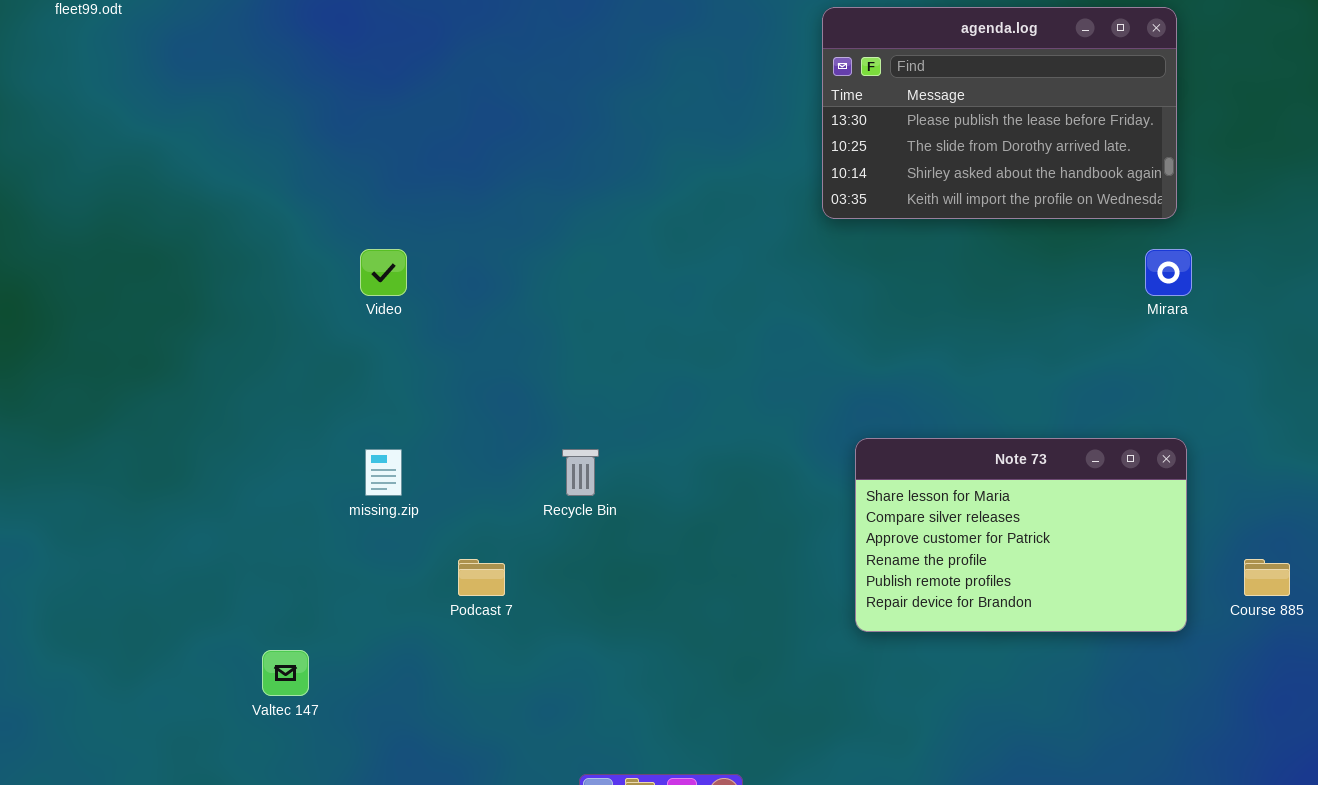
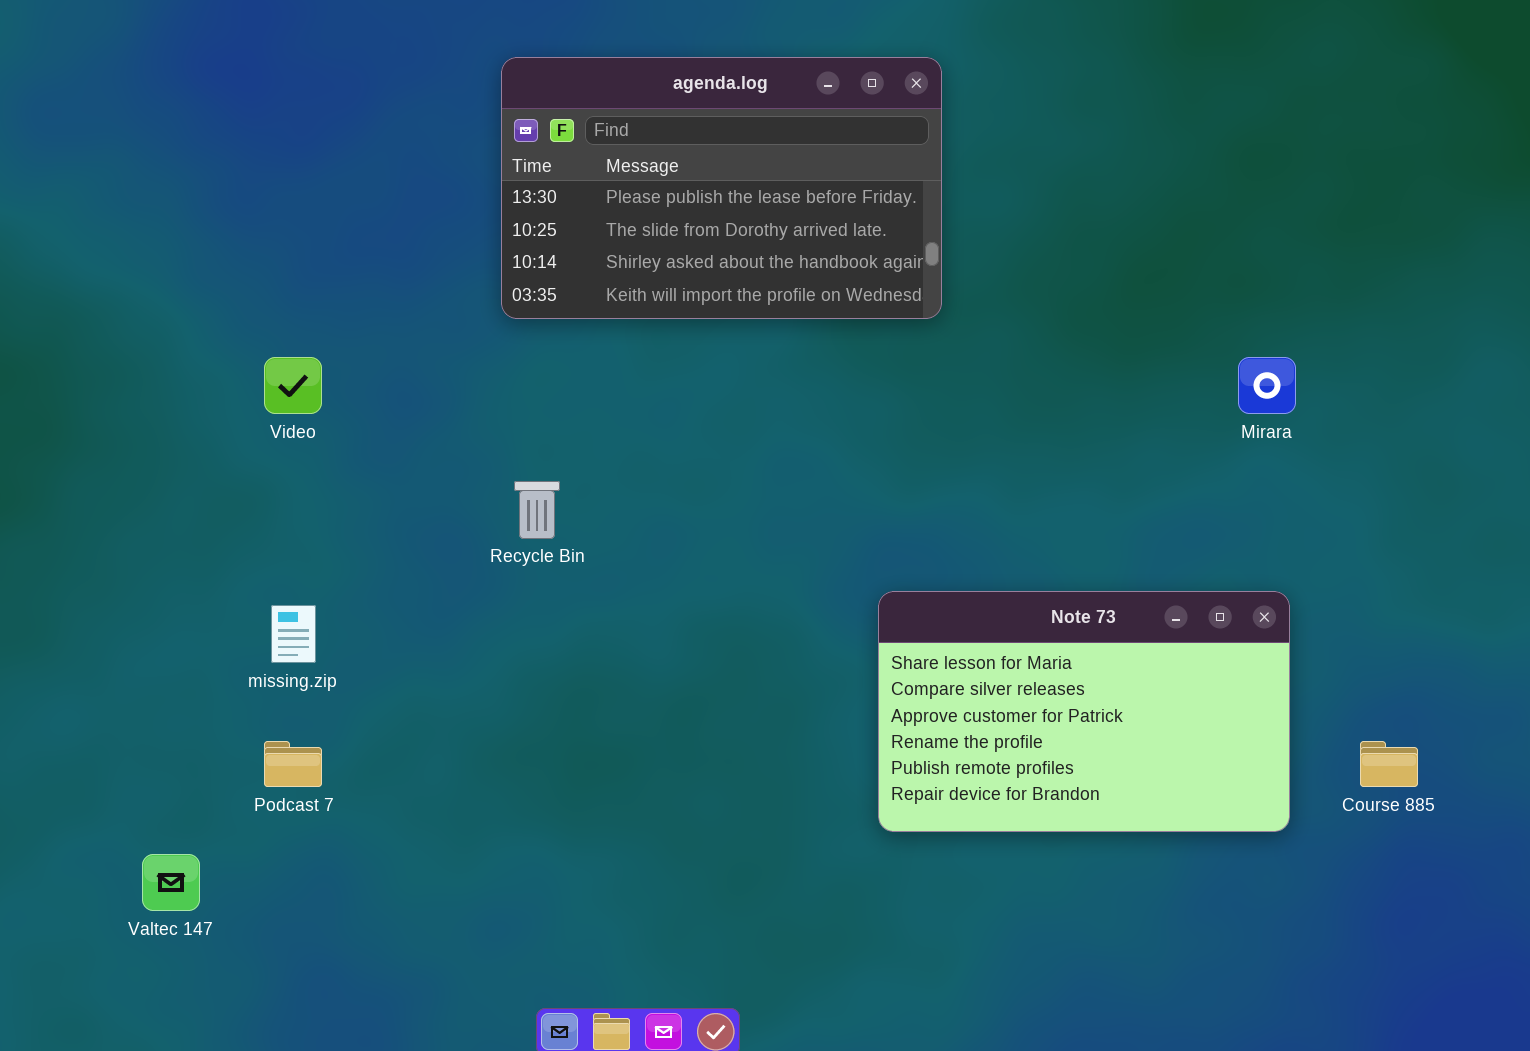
agenda.log: [822,7,1177,219] -> [501,57,942,319], moved
Recycle Bin: [562,449,599,496] -> [514,481,560,539], moved
Podcast 7: [458,559,505,596] -> [264,741,322,787], moved

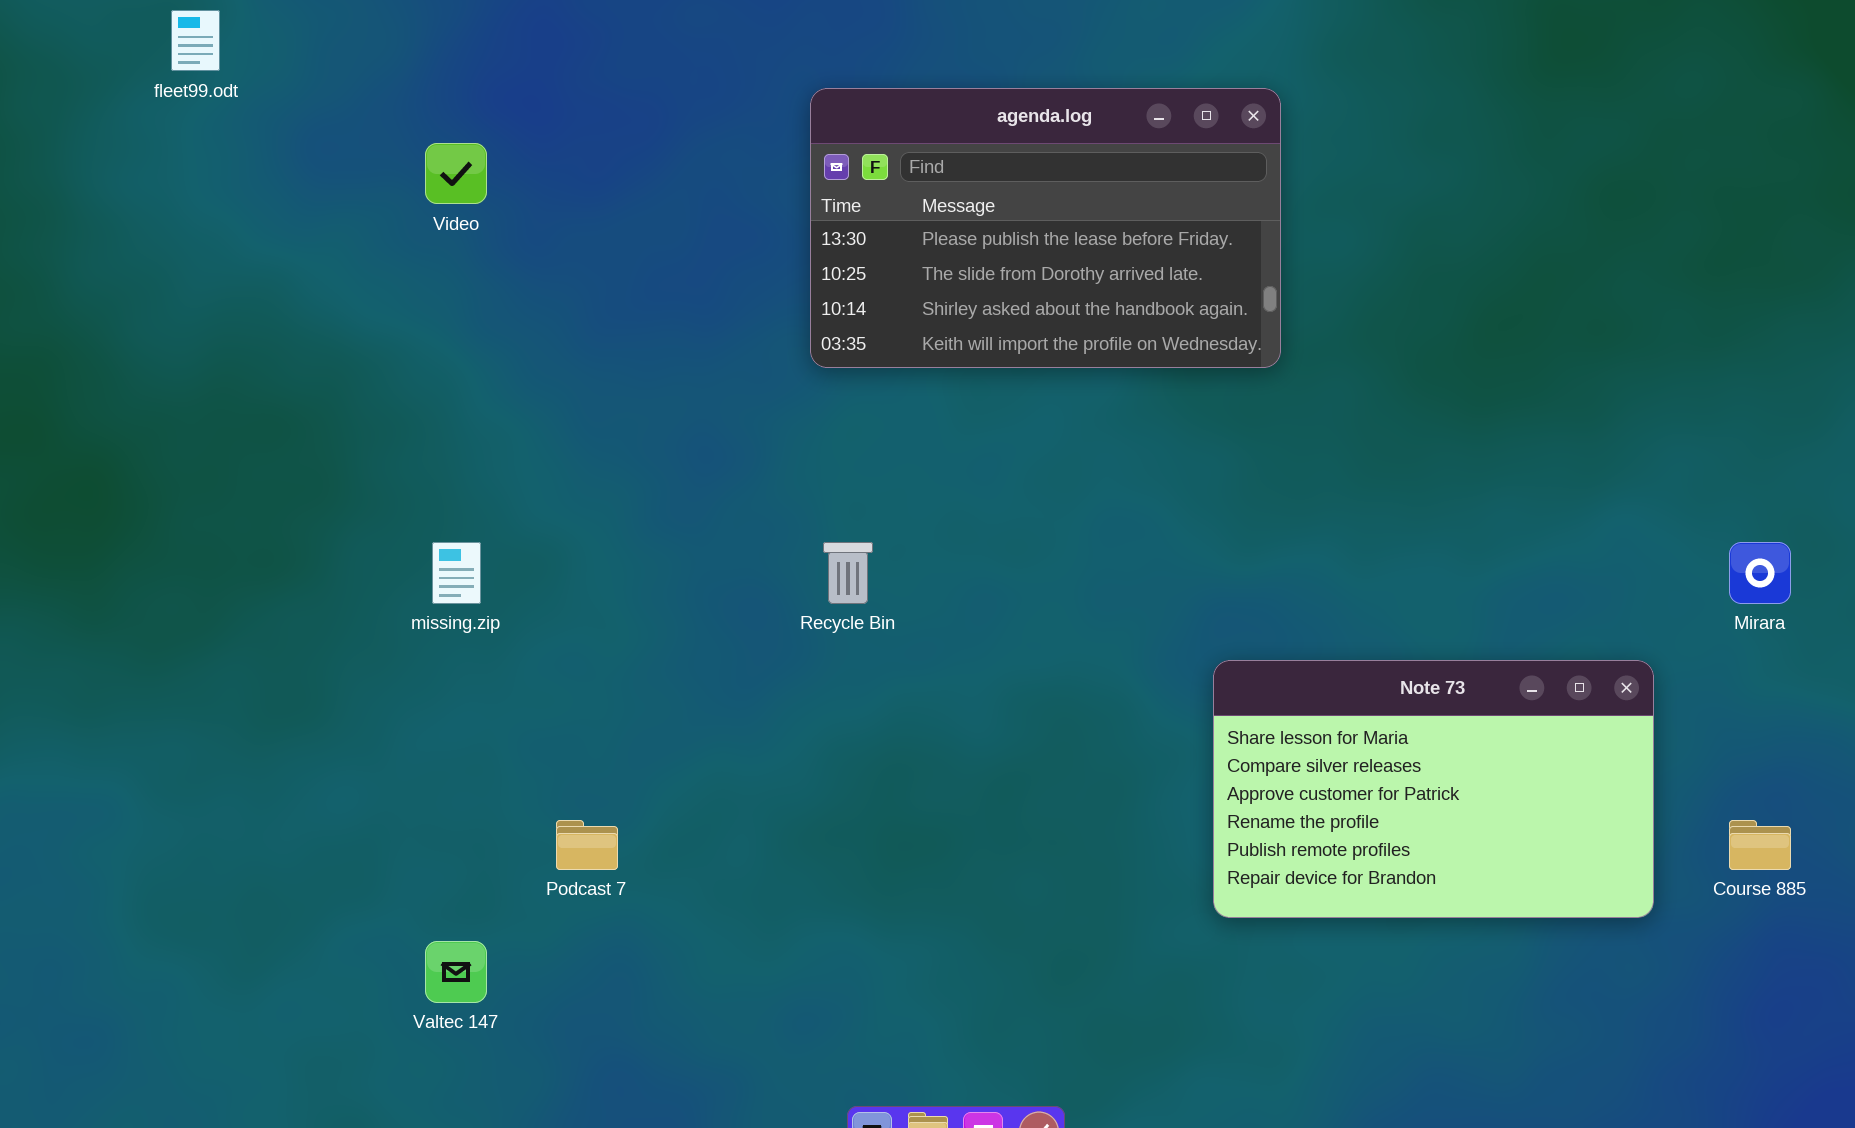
Video: [264,357,322,414] -> [425,143,487,204], moved
Mirara: [1238,357,1296,414] -> [1729,542,1791,604], moved
missing.zip: [271,605,316,663] -> [432,542,481,604], moved

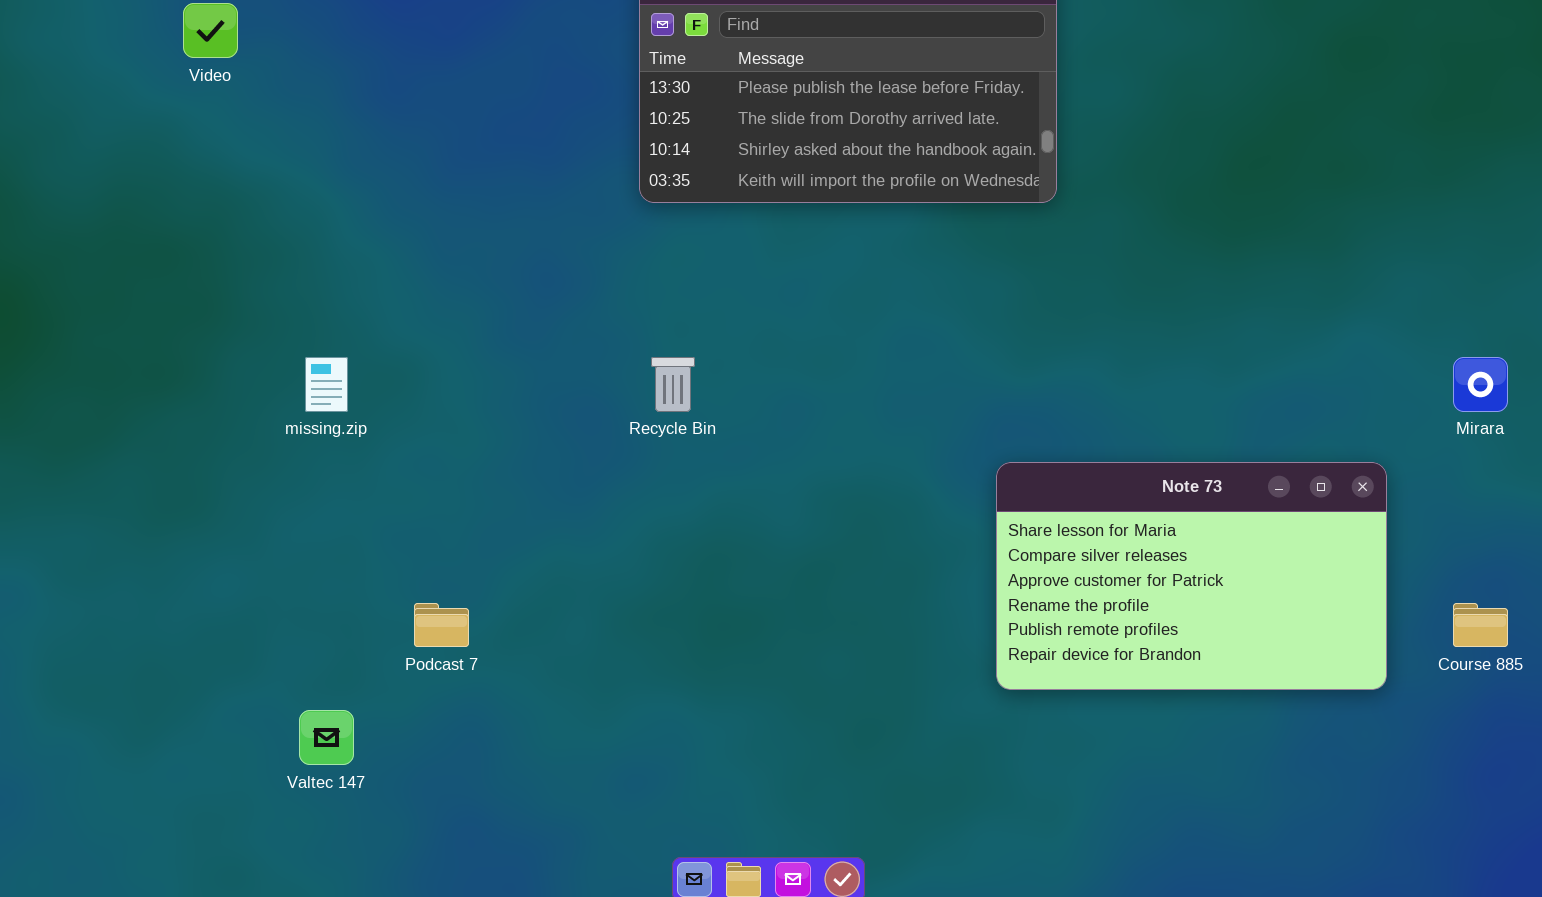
Video: [425,143,487,204] -> [183,3,238,58], moved

